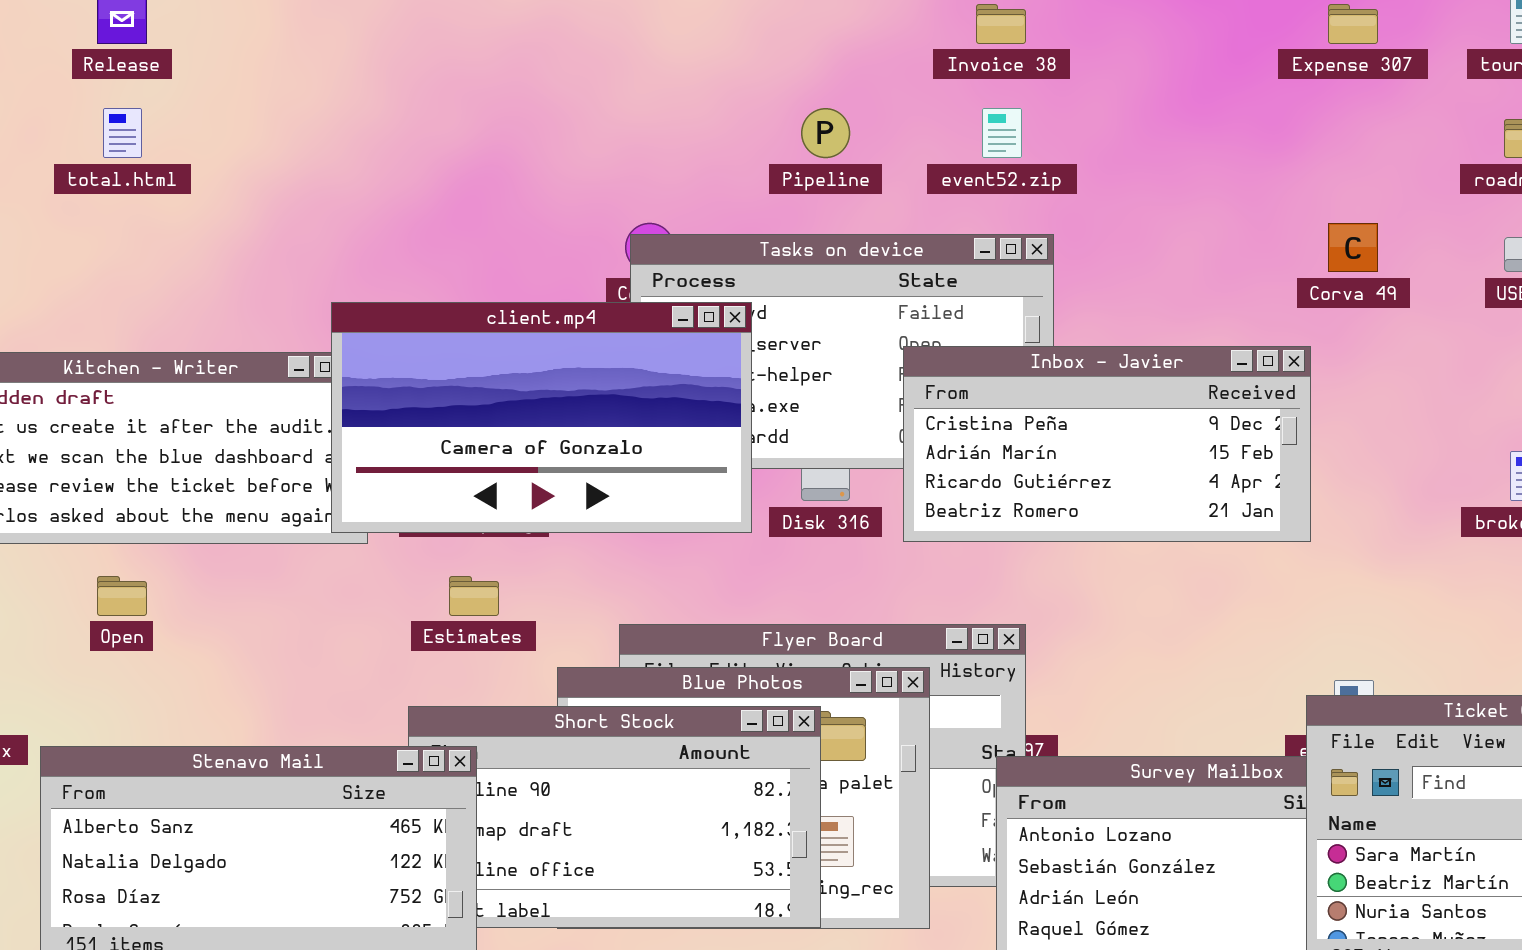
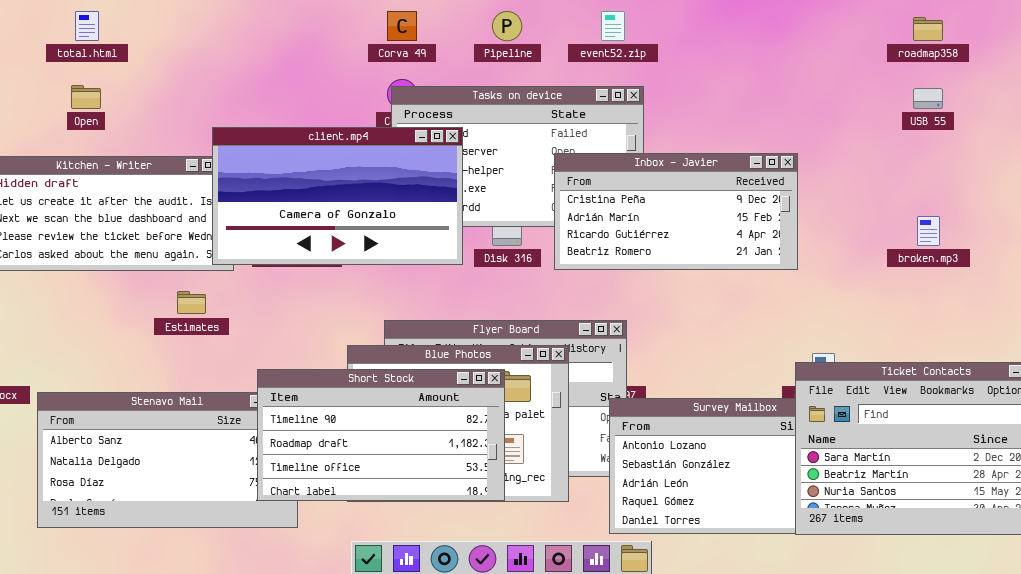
Corva 49: [1328,223,1378,272] -> [387,11,417,41], moved
Open: [97,576,147,616] -> [71,85,101,109], moved
Estimates: [449,576,499,616] -> [177,291,206,314], moved
Short Stock: [408,706,821,928] -> [257,369,505,501], raised

